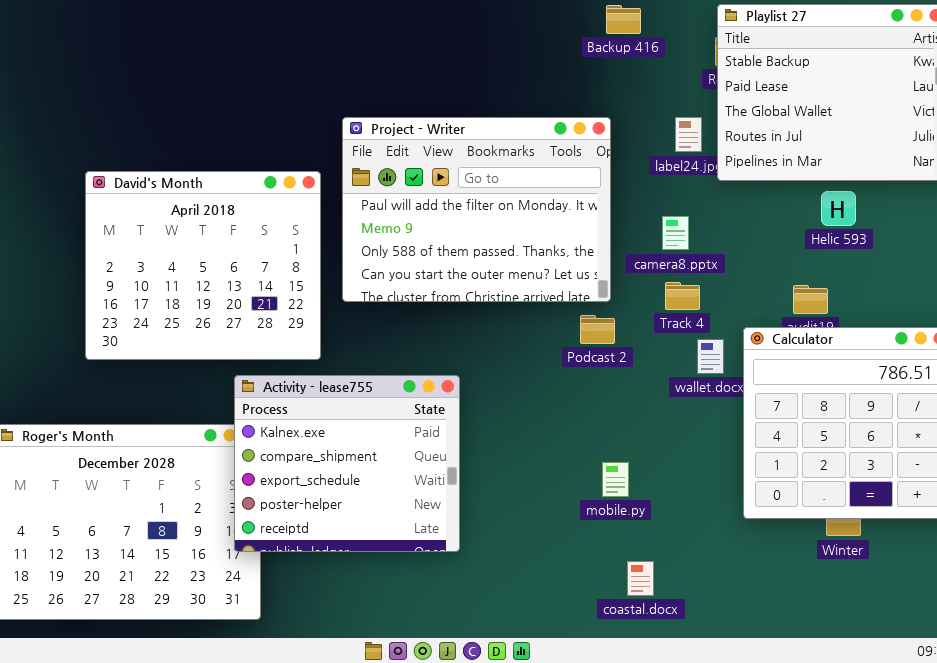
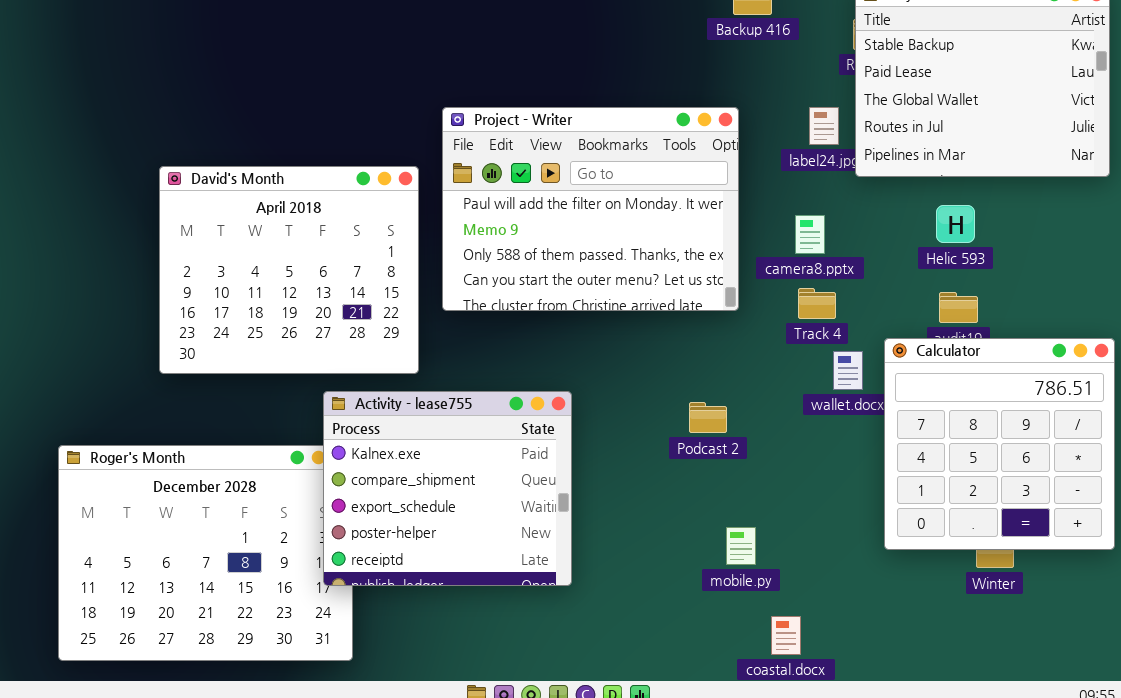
Helic 593: [821,191,856,226] -> [936,205,975,243], moved
Podcast 2: [580,315,615,344] -> [689,402,727,433], moved
mobile.py: [602,462,629,497] -> [726,527,756,565], moved
coastal.docx: [627,561,654,596] -> [771,616,801,655], moved

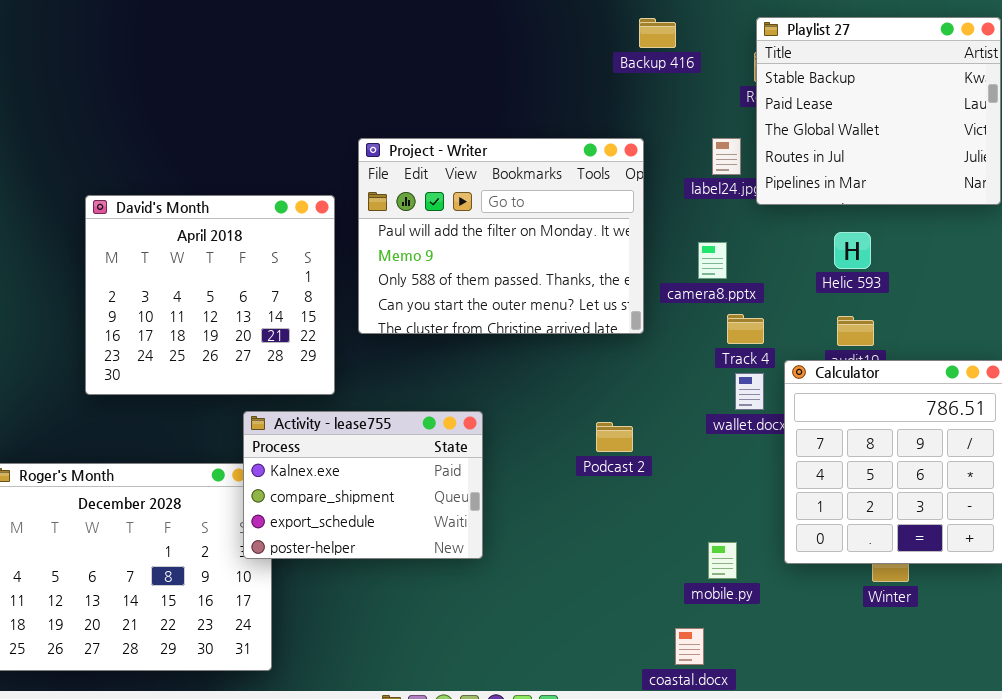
Track 4: [798,288,836,319] -> [727,314,764,344], moved
Activity - lease755: [323,391,572,586] -> [243,411,483,559], resized
mobile.py: [726,527,756,565] -> [708,542,737,579], moved

